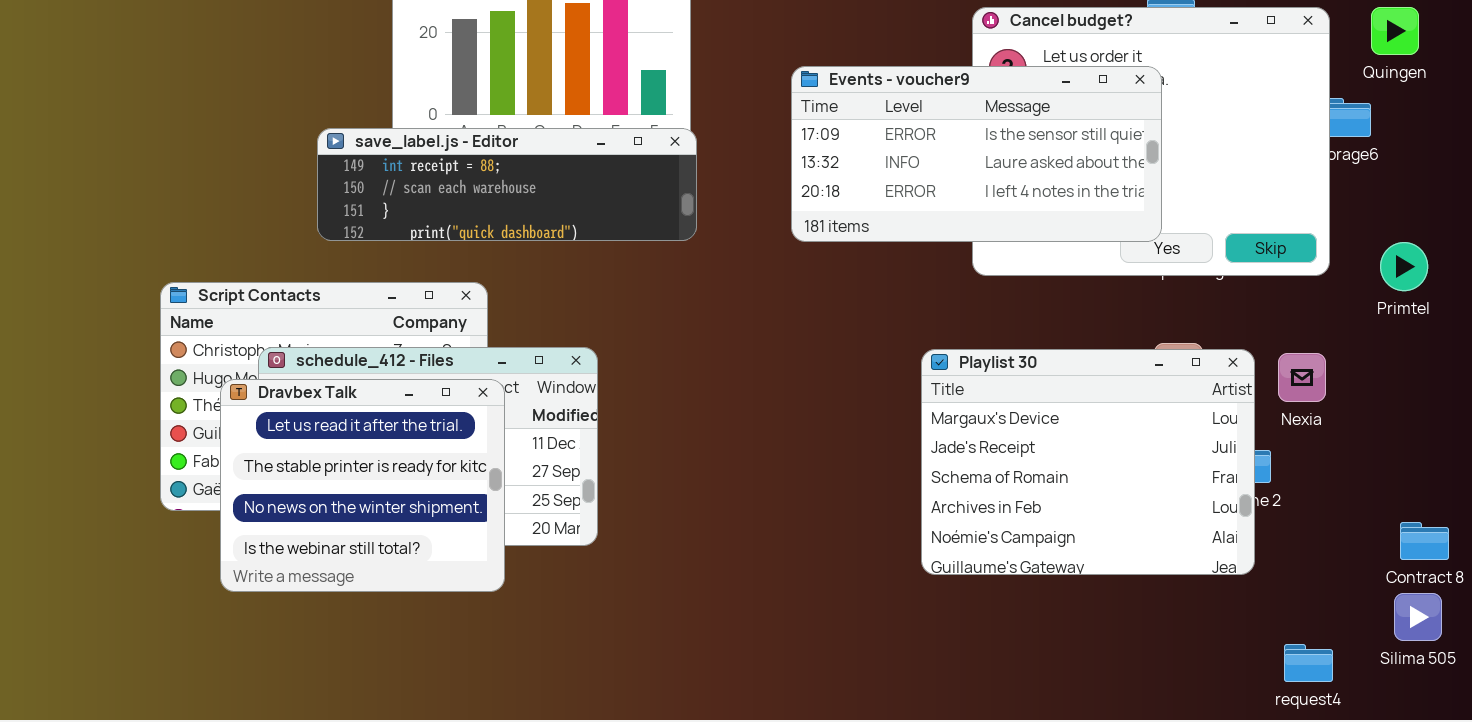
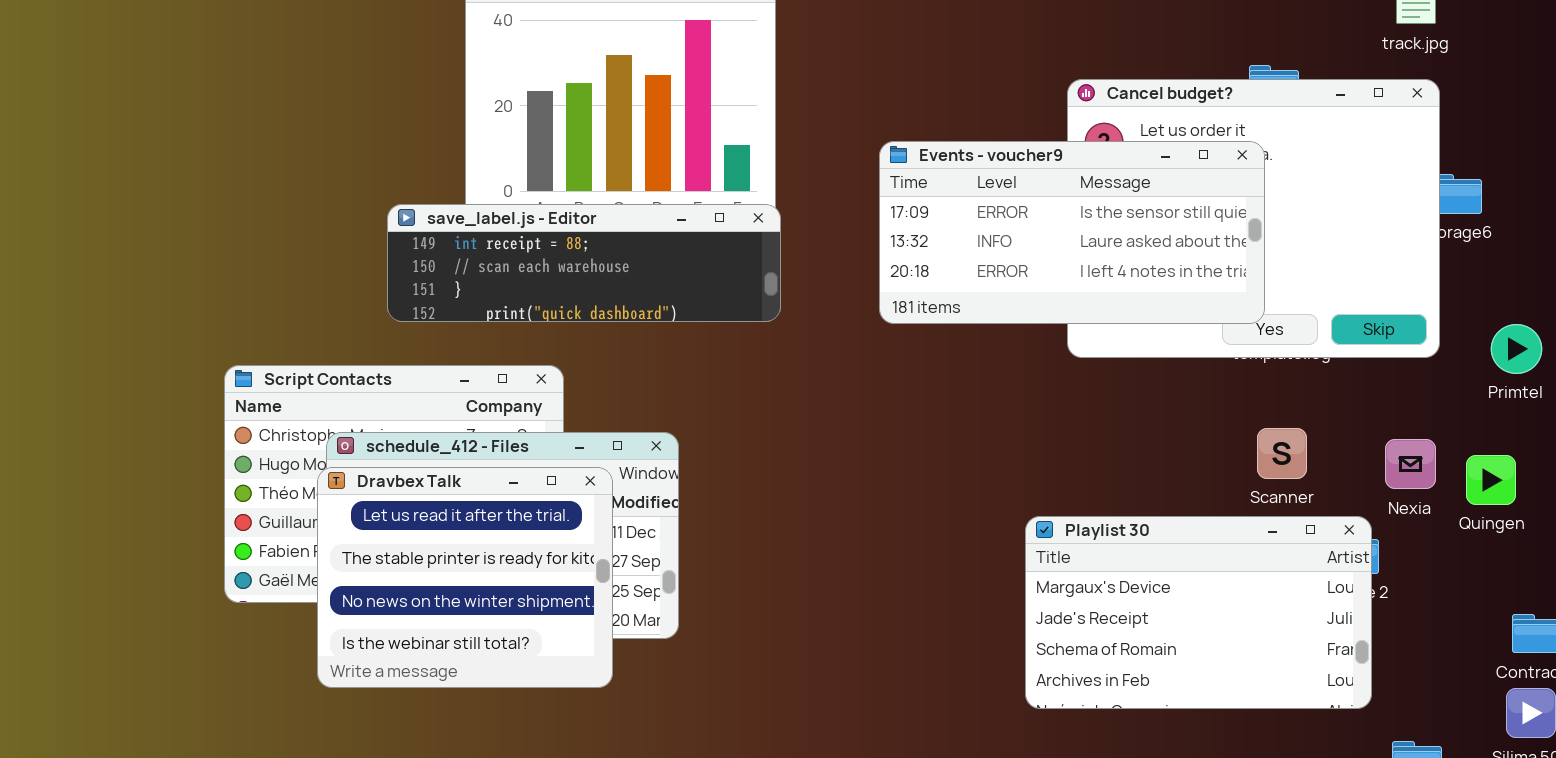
Quingen: [1371,7,1419,55] -> [1466,455,1516,505], moved
Playlist 30: [921,349,1255,575] -> [1025,516,1372,709], moved, resized
Dravbex Talk: [220,379,505,592] -> [317,467,613,688], moved

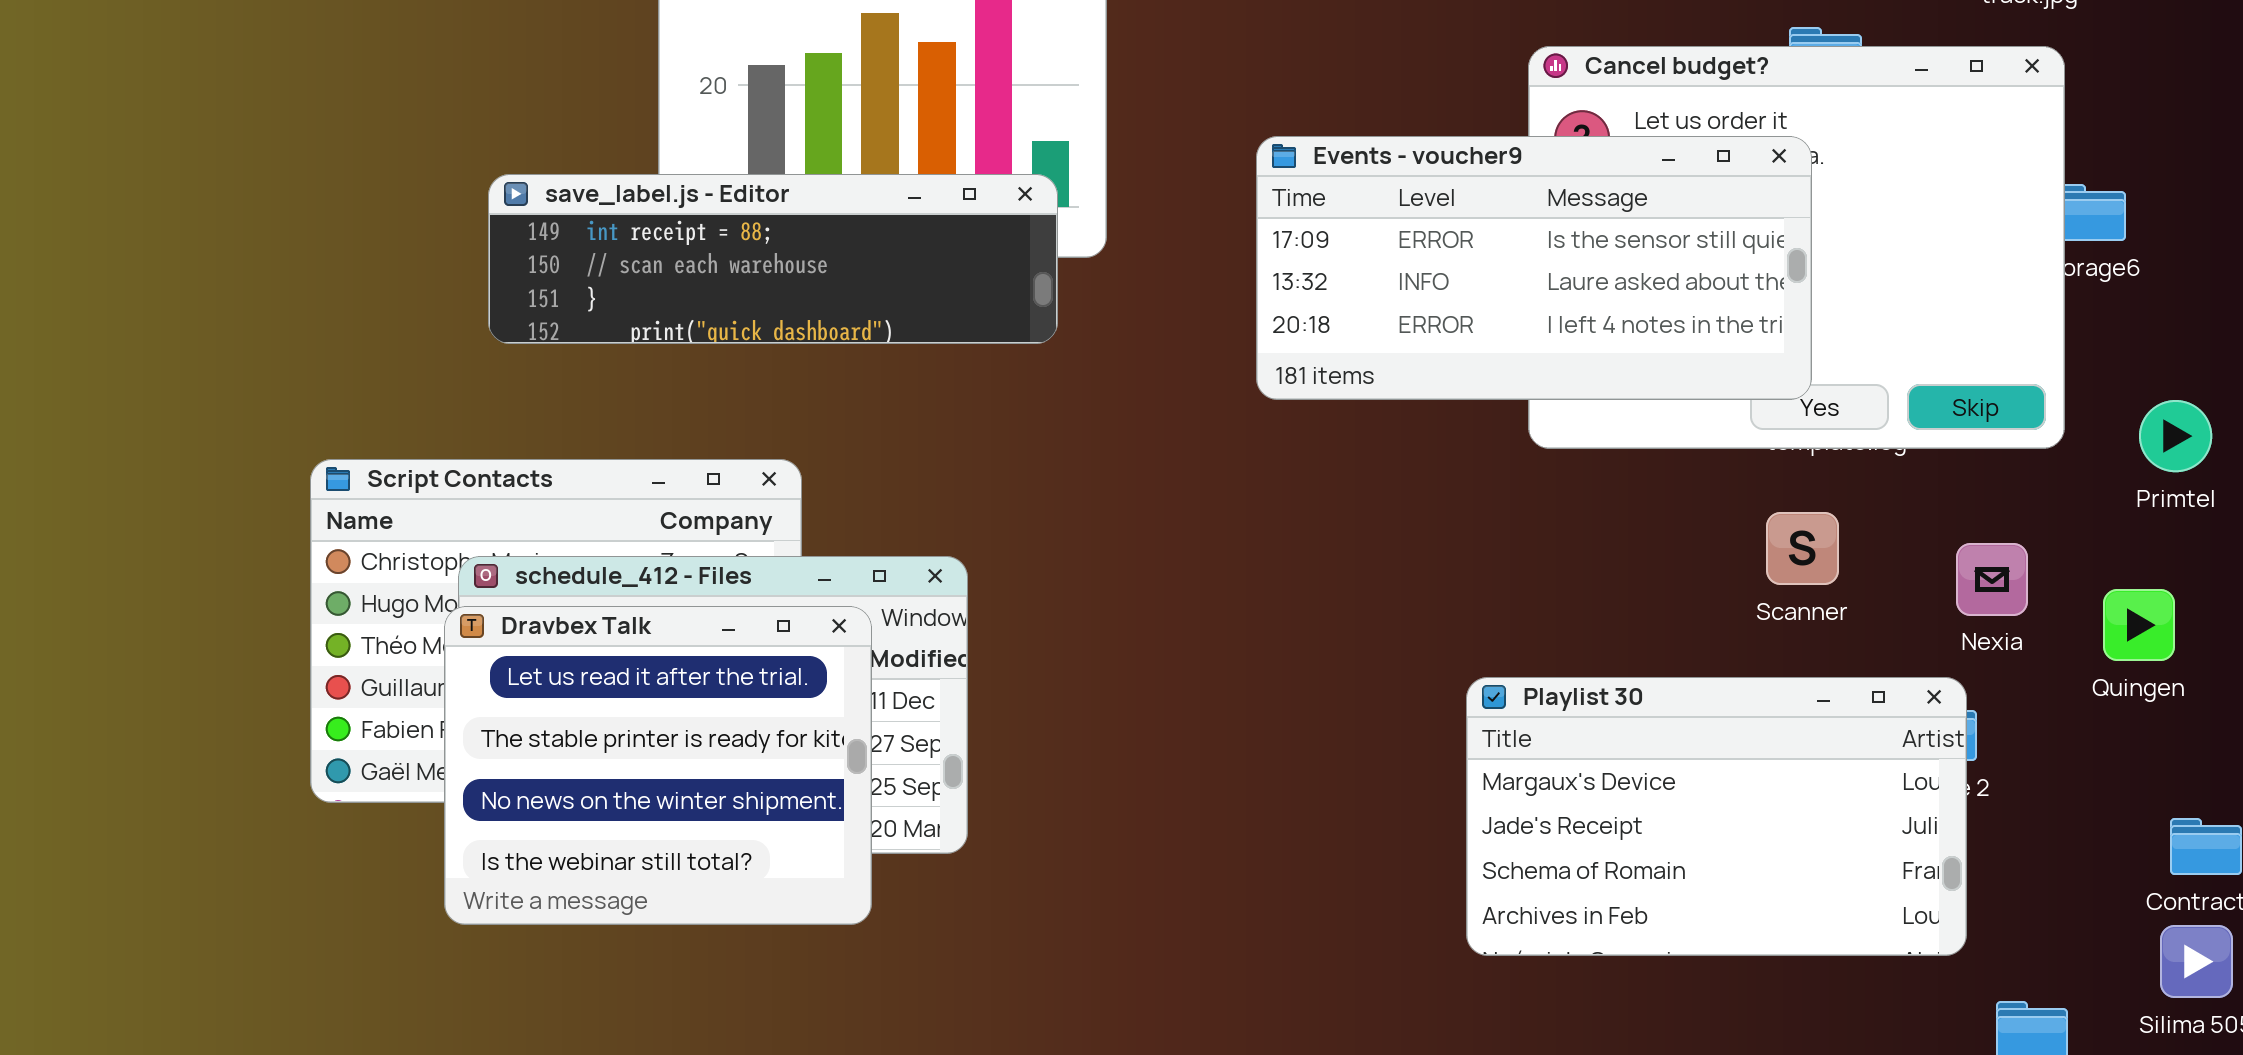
save_label.js - Editor: [387,204,781,322] -> [488,174,1058,344], moved
Scanner: [1257,428,1307,479] -> [1766,512,1839,585], moved
Nexia: [1385,439,1436,489] -> [1956,543,2028,616], moved

